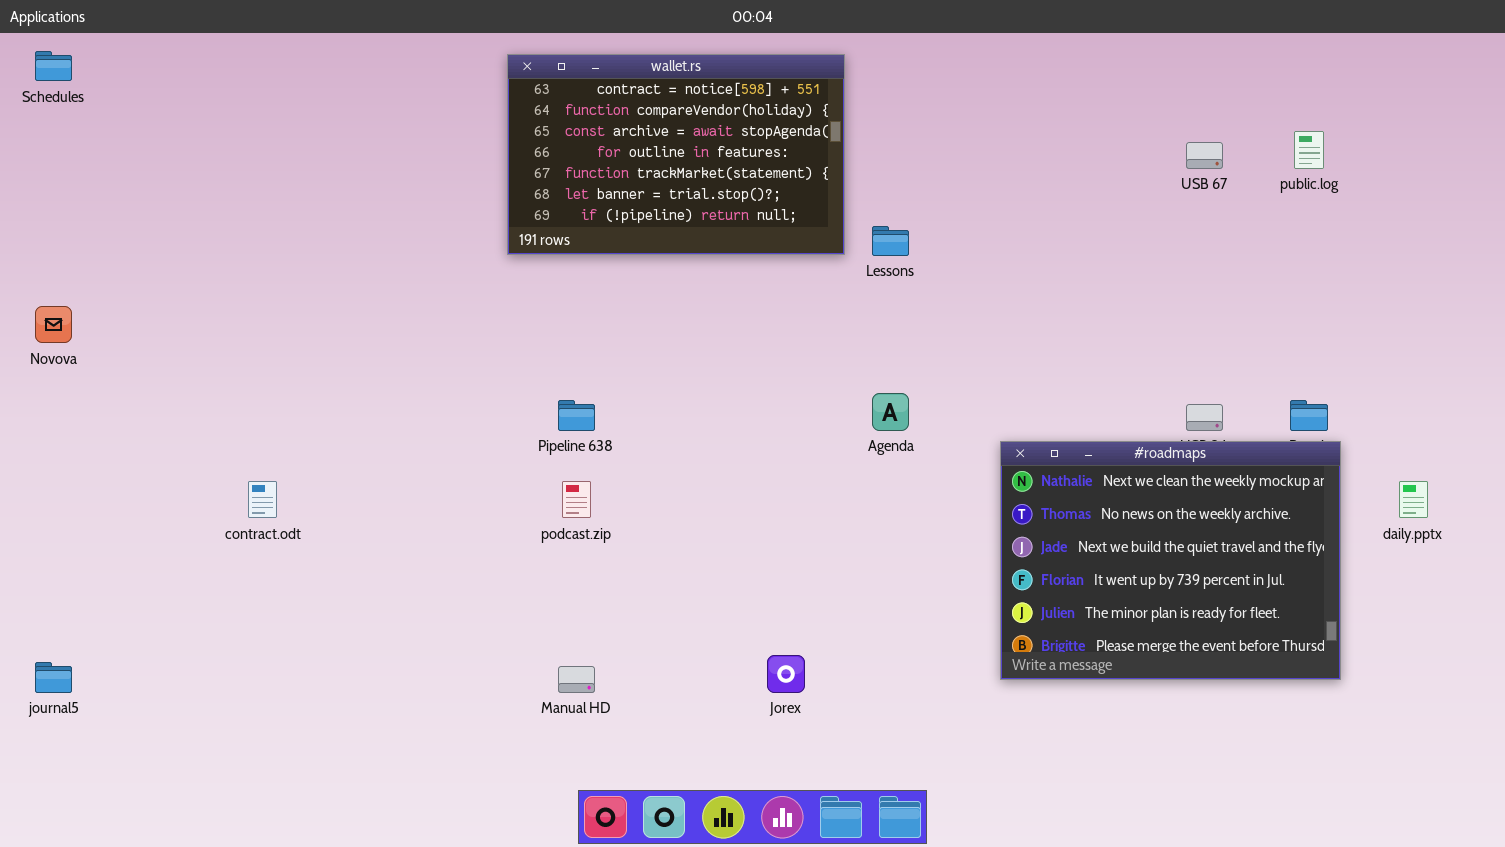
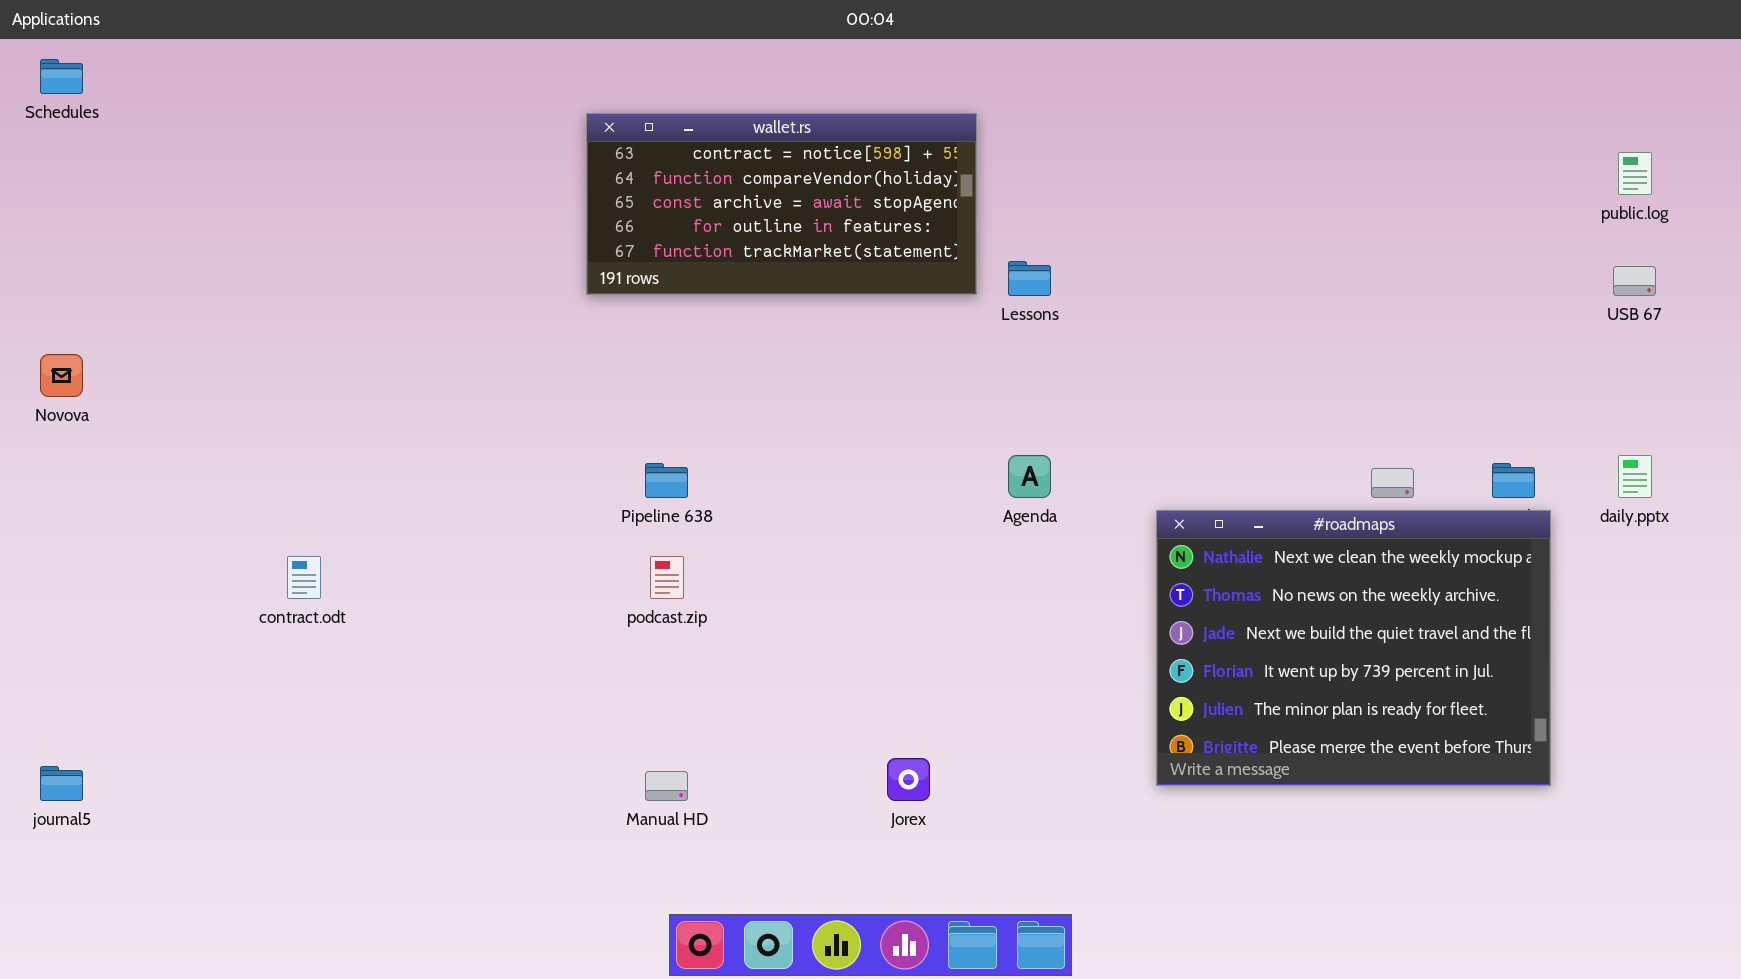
wallet.rs: [507,54,845,255] -> [586,113,977,295], resized
public.log: [1294,131,1324,169] -> [1618,152,1652,195], moved
USB 67: [1186,142,1223,169] -> [1613,266,1656,296], moved
daily.pptx: [1399,481,1428,518] -> [1618,455,1652,498], moved

